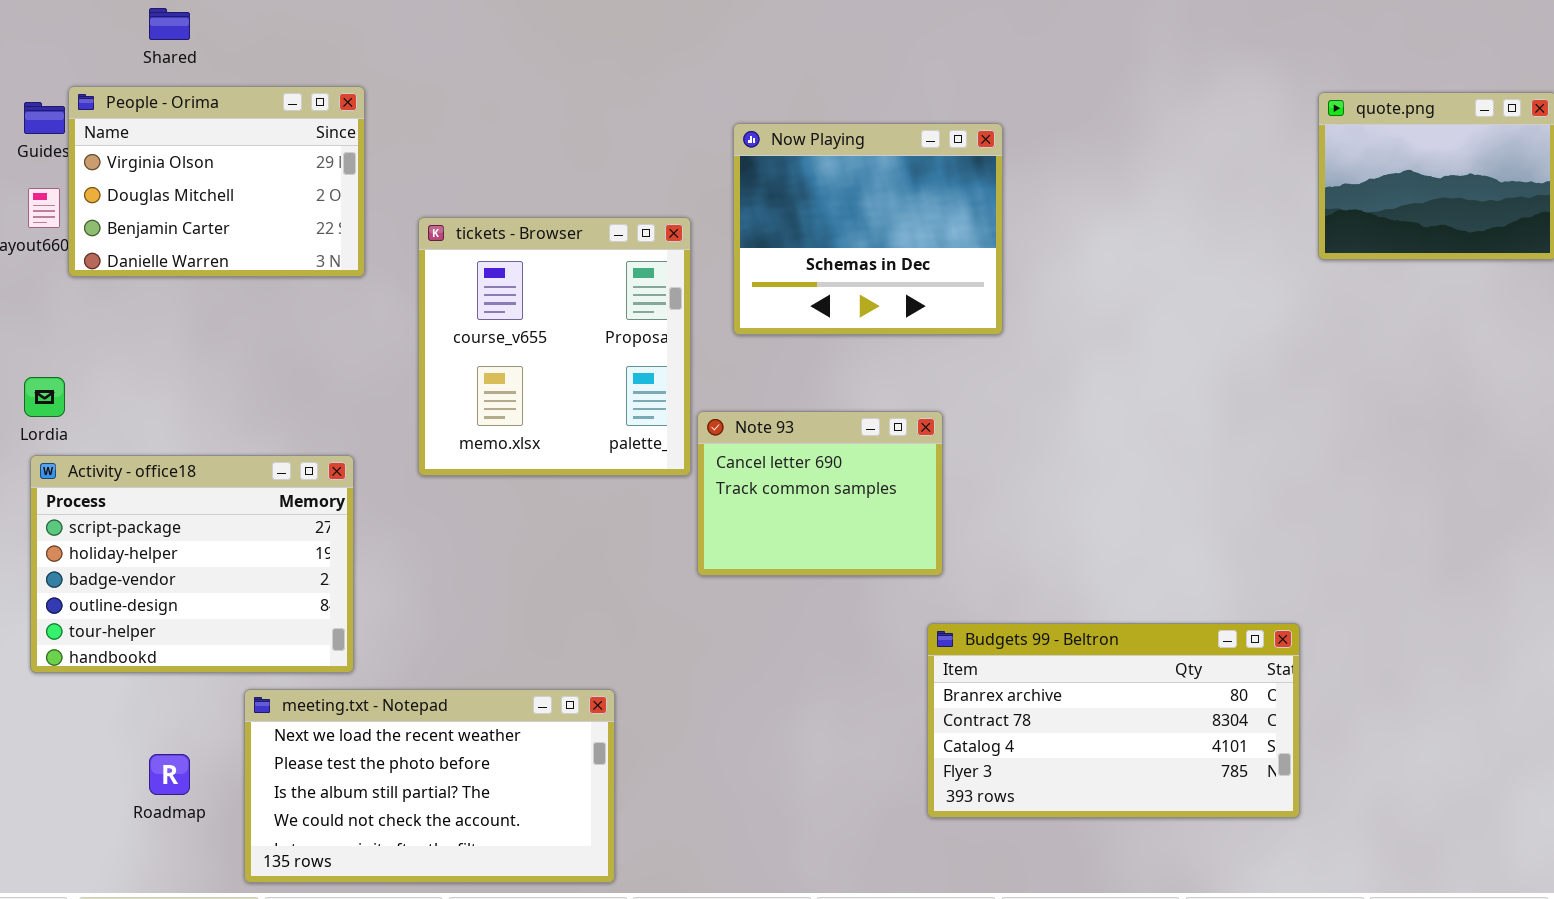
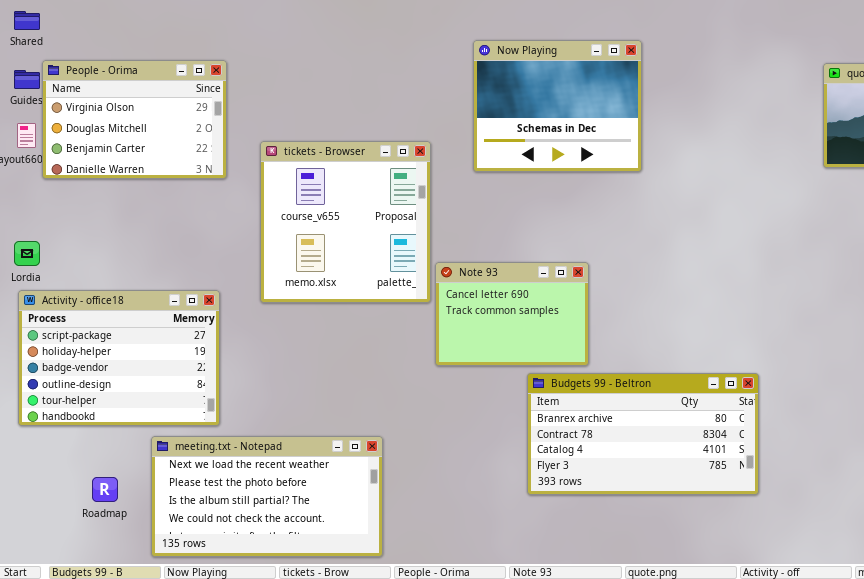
Shared: [149,8,190,40] -> [14,11,40,30], moved
Now Playing: [733,123,1003,335] -> [473,40,642,172], moved
Budgets 99 - Beltron: [927,623,1300,818] -> [527,373,759,495], moved

